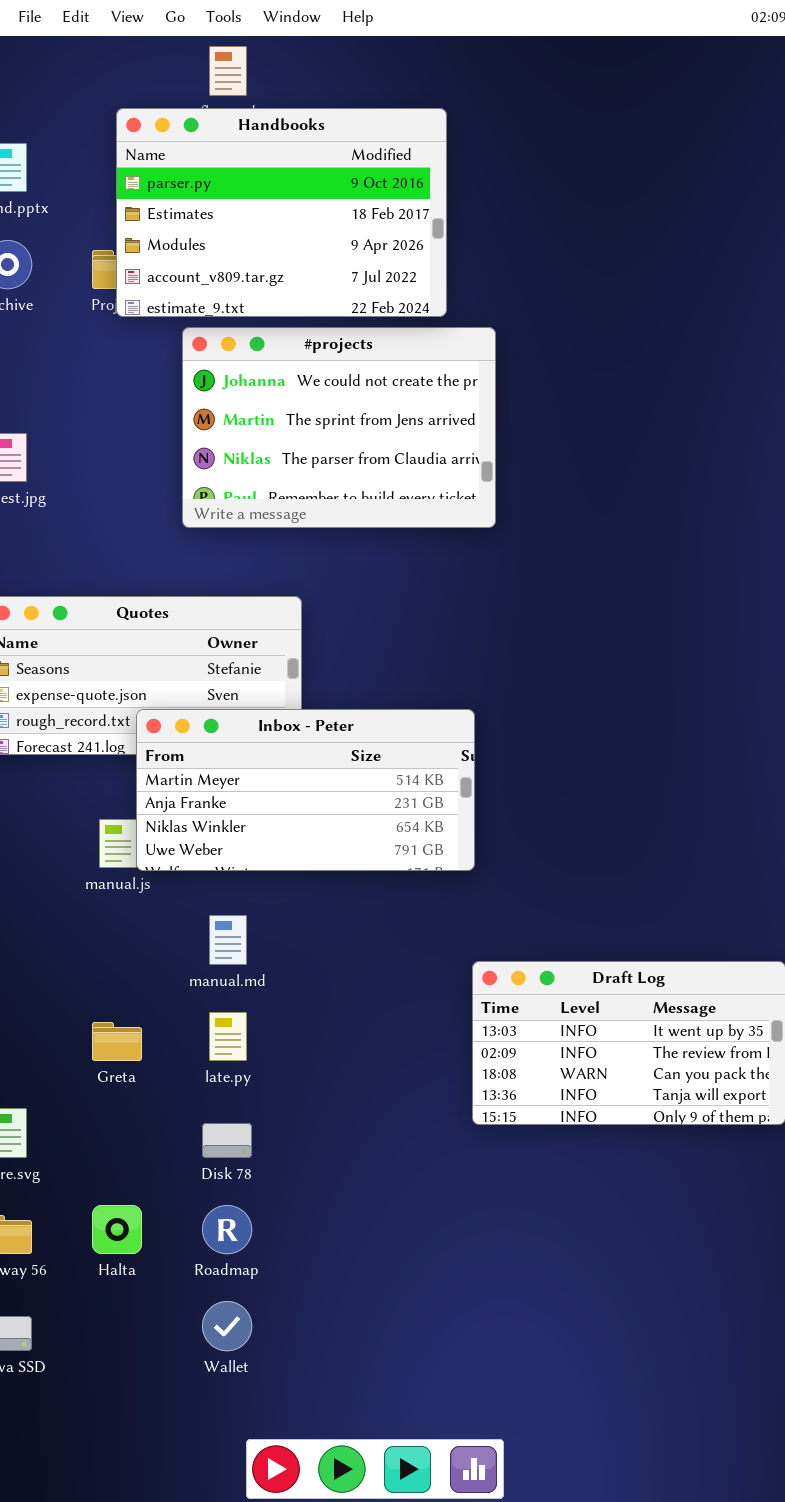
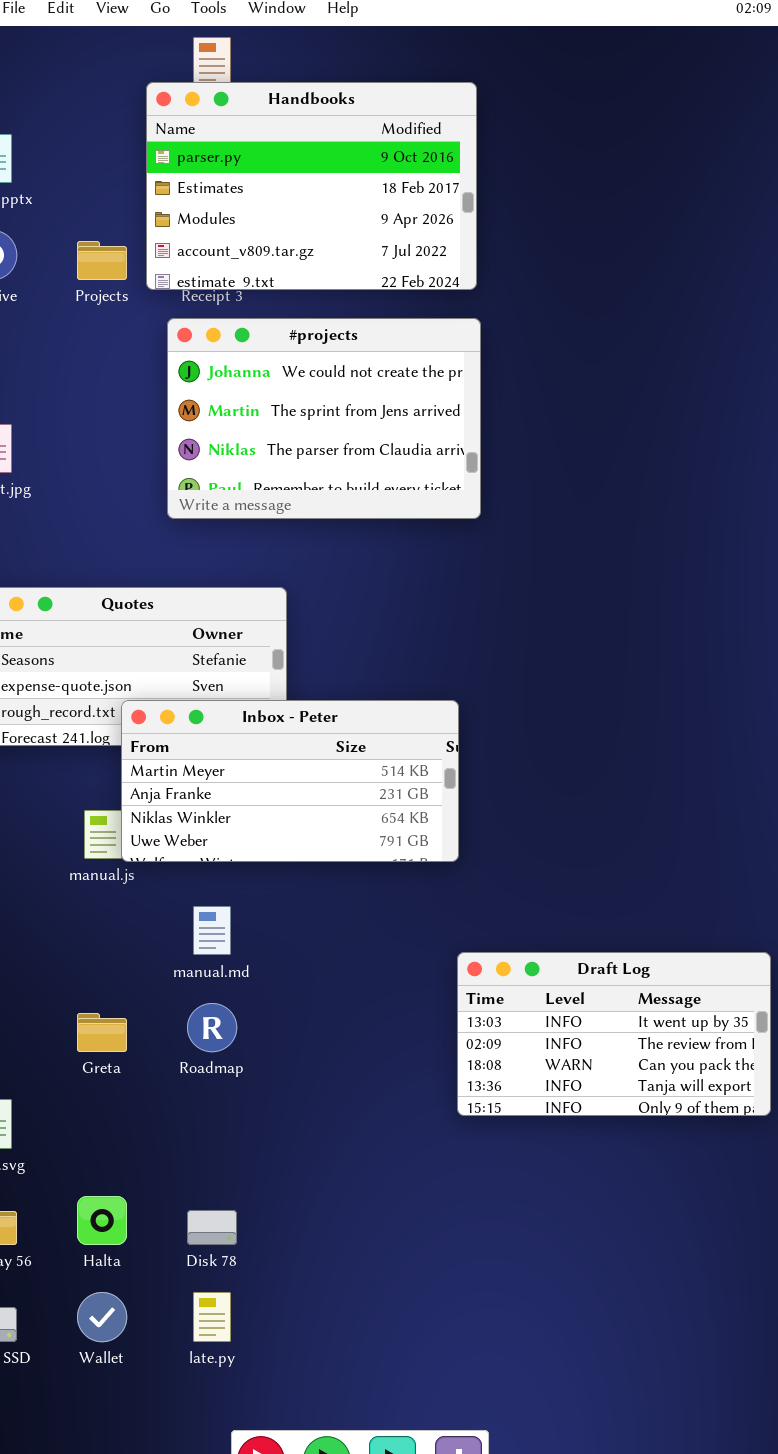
Handbooks: [116,108,447,317] -> [146,82,477,290], moved
late.py: [209,1012,247,1061] -> [193,1292,231,1342], moved
Disk 78: [202,1123,252,1158] -> [187,1210,237,1245], moved
Roadmap: [202,1205,252,1254] -> [187,1003,237,1052], moved
Wallet: [202,1301,252,1351] -> [77,1292,127,1342], moved

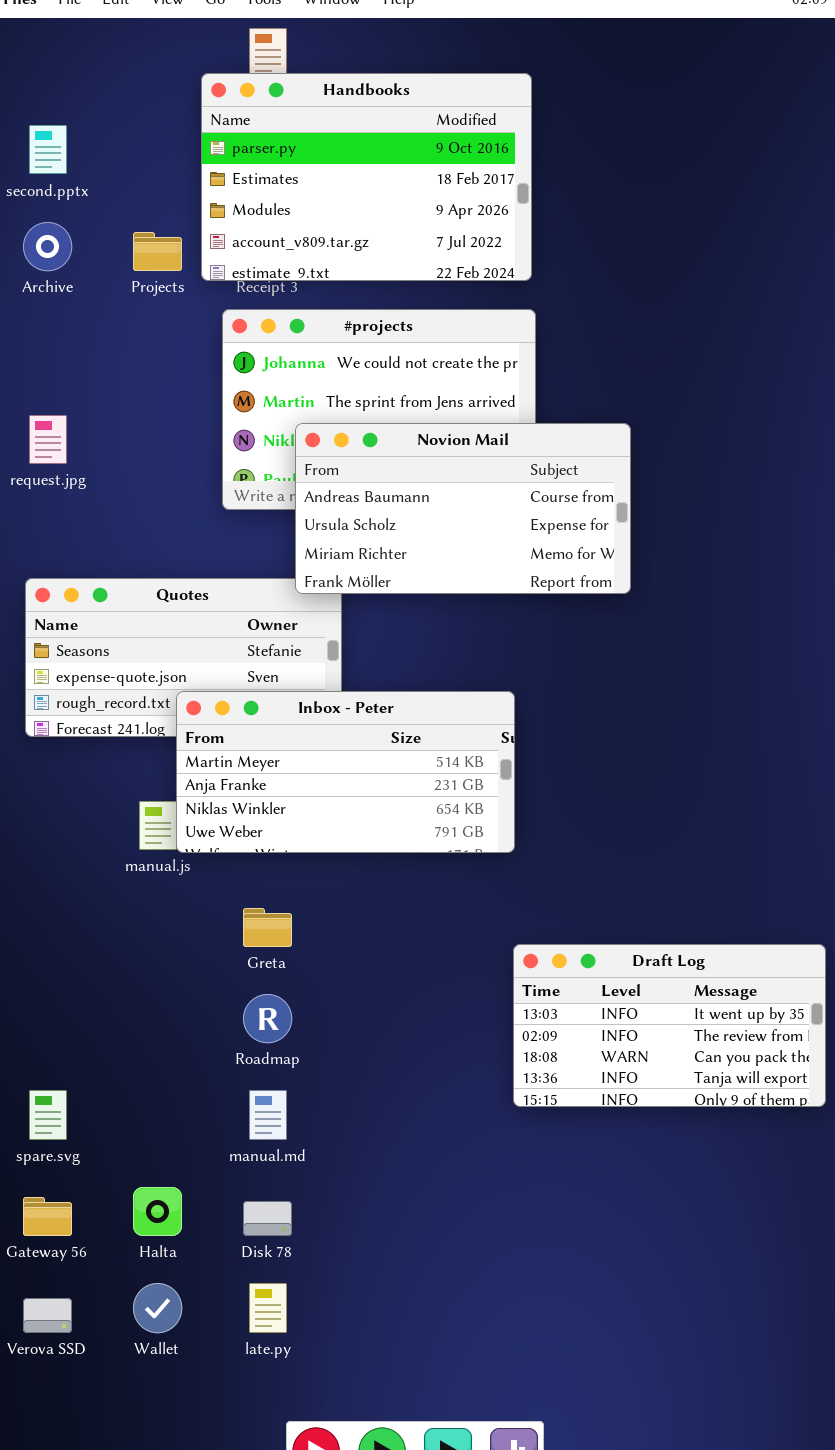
Novion Mail: none -> [295,423,631,594], opened
manual.md: [193,906,231,955] -> [249,1090,287,1140], moved
Greta: [77,1013,127,1052] -> [243,908,292,947], moved

